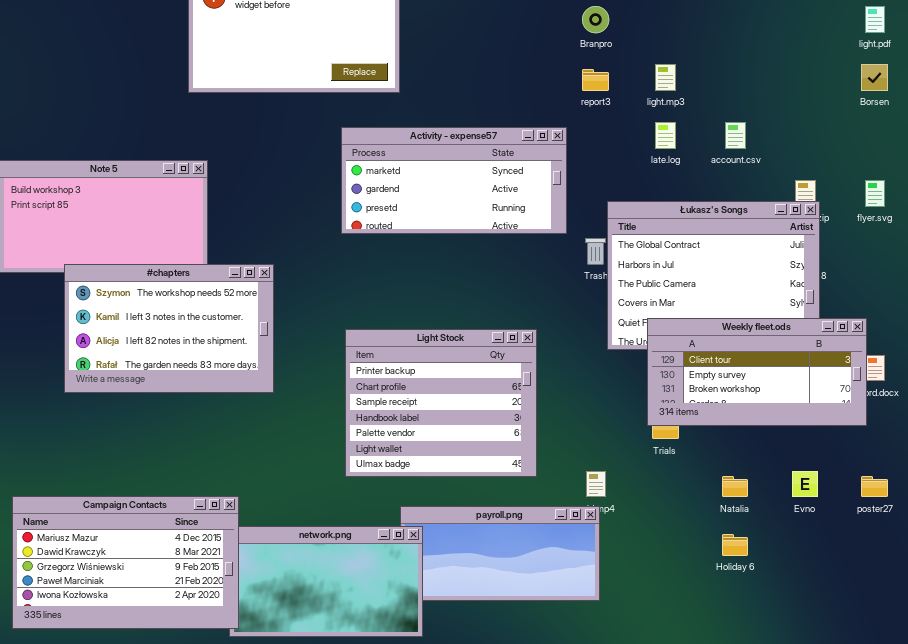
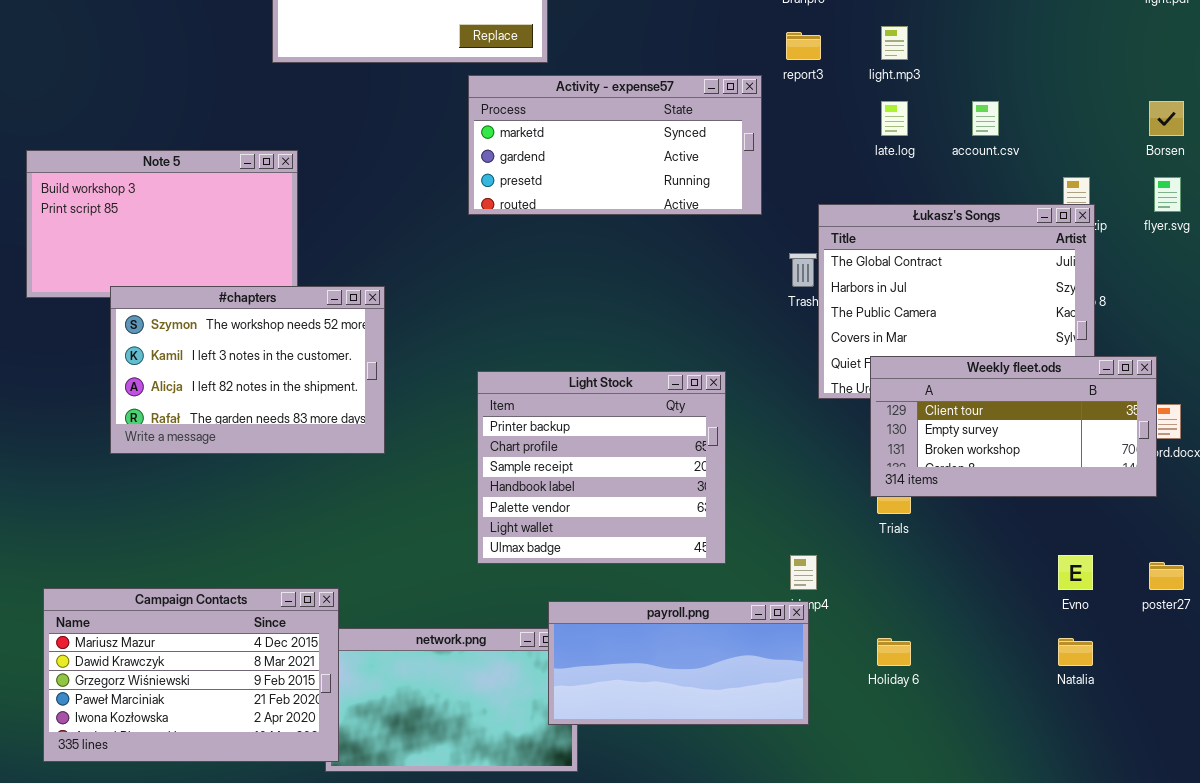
Borsen: [861,64,888,91] -> [1149,101,1184,136], moved
Activity - expense57: [341,127,567,234] -> [468,75,762,215], moved
Natalia: [722,476,748,497] -> [1058,638,1093,666], moved
payroll.png: [400,506,600,601] -> [548,601,809,725], raised
Holiday 6: [722,534,748,556] -> [877,638,911,666], moved

